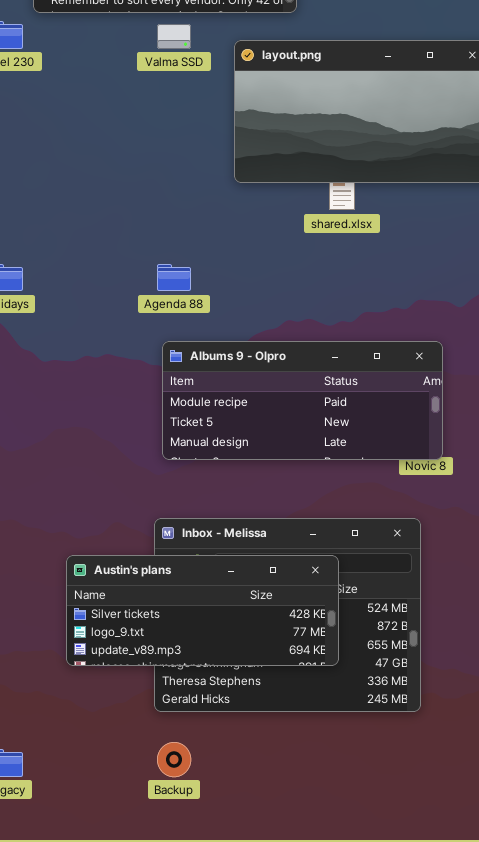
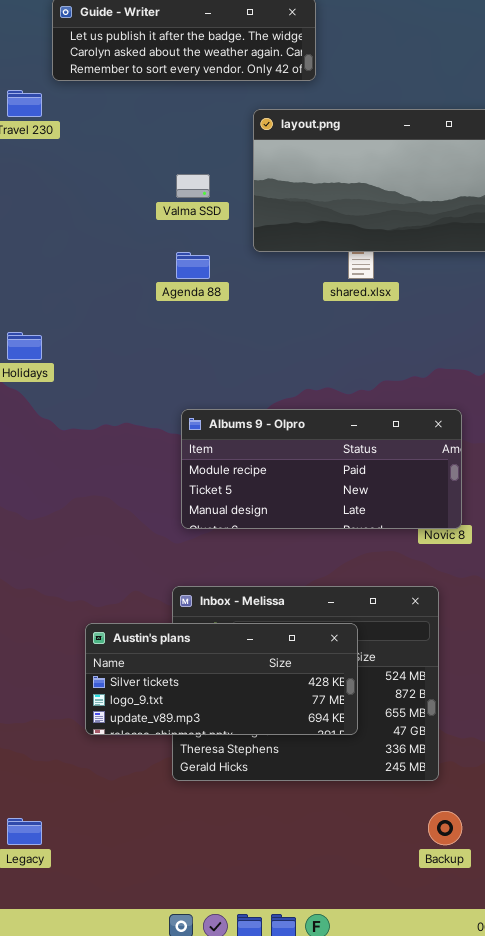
Valma SSD: [157,24,191,49] -> [176,174,210,198], moved
Agenda 88: [157,264,191,291] -> [176,252,210,279], moved
Backup: [157,742,191,777] -> [428,811,462,845], moved

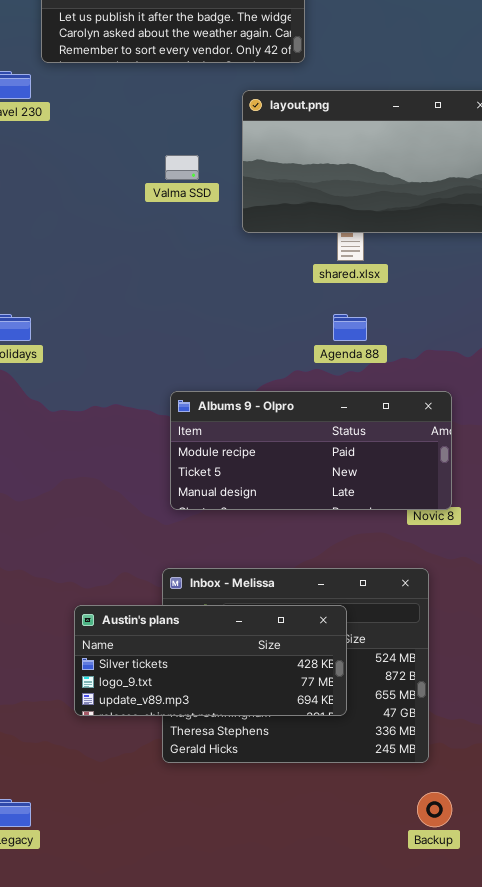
Agenda 88: [176,252,210,279] -> [333,314,367,341], moved

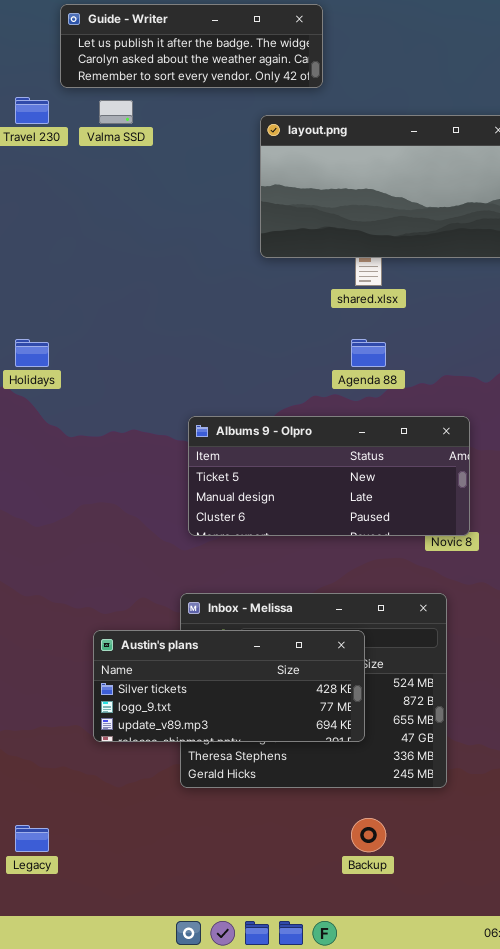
Valma SSD: [165,155,199,180] -> [99,100,133,124], moved
Albums 9 - Olpro: [170,391,452,510] -> [188,416,470,536], scrolled down 1 row
Backup: [417,792,452,827] -> [351,818,386,852], moved

